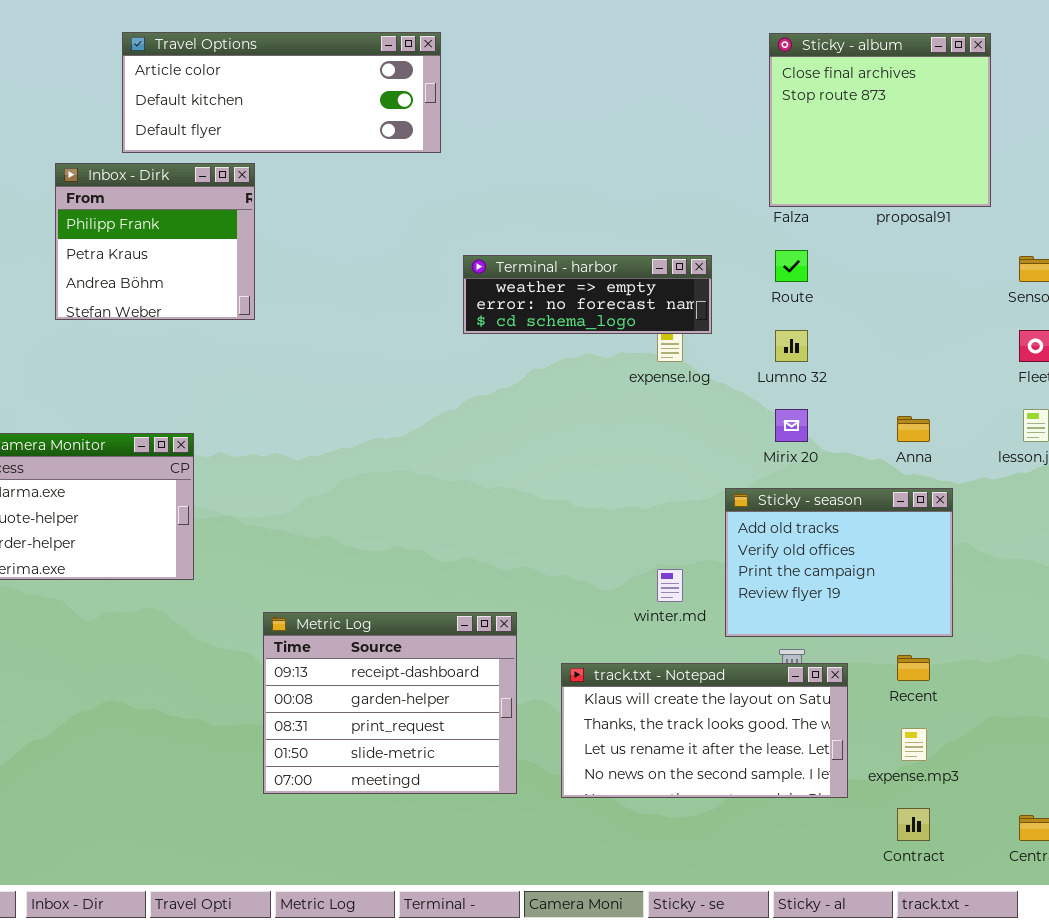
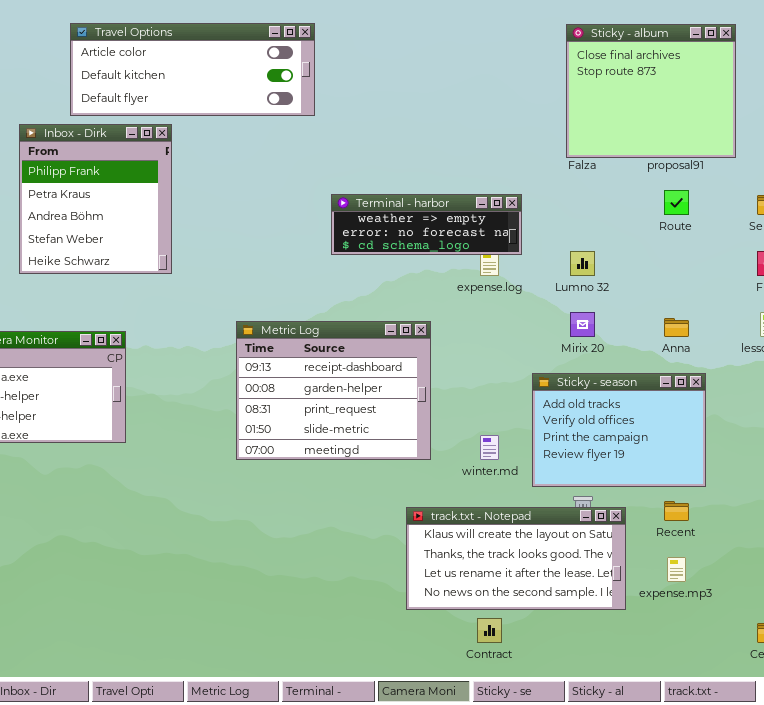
Inbox - Dirk: [55,163,255,320] -> [19,124,172,274], resized
Route: [775,250,808,282] -> [664,190,689,215], moved
Metric Log: [263,612,517,794] -> [236,321,431,460], moved
Contract: [897,808,930,841] -> [477,618,502,643], moved

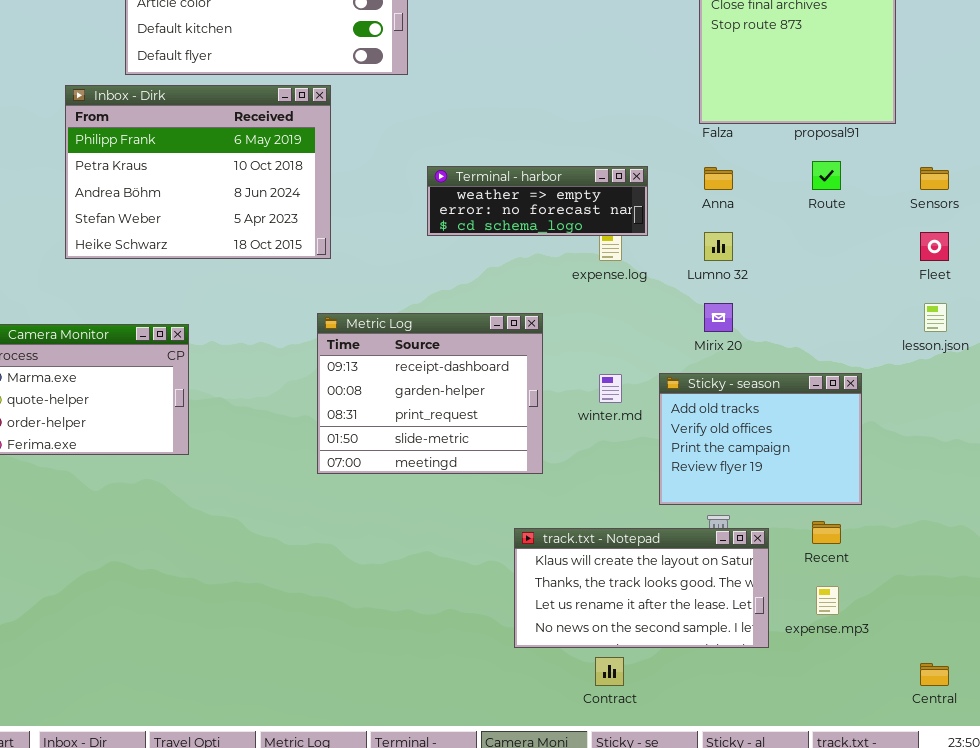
Inbox - Dirk: [19,124,172,274] -> [65,85,331,259], resized
Anna: [664,318,689,337] -> [704,167,733,190], moved
winter.md: [480,435,499,460] -> [599,374,622,403], moved

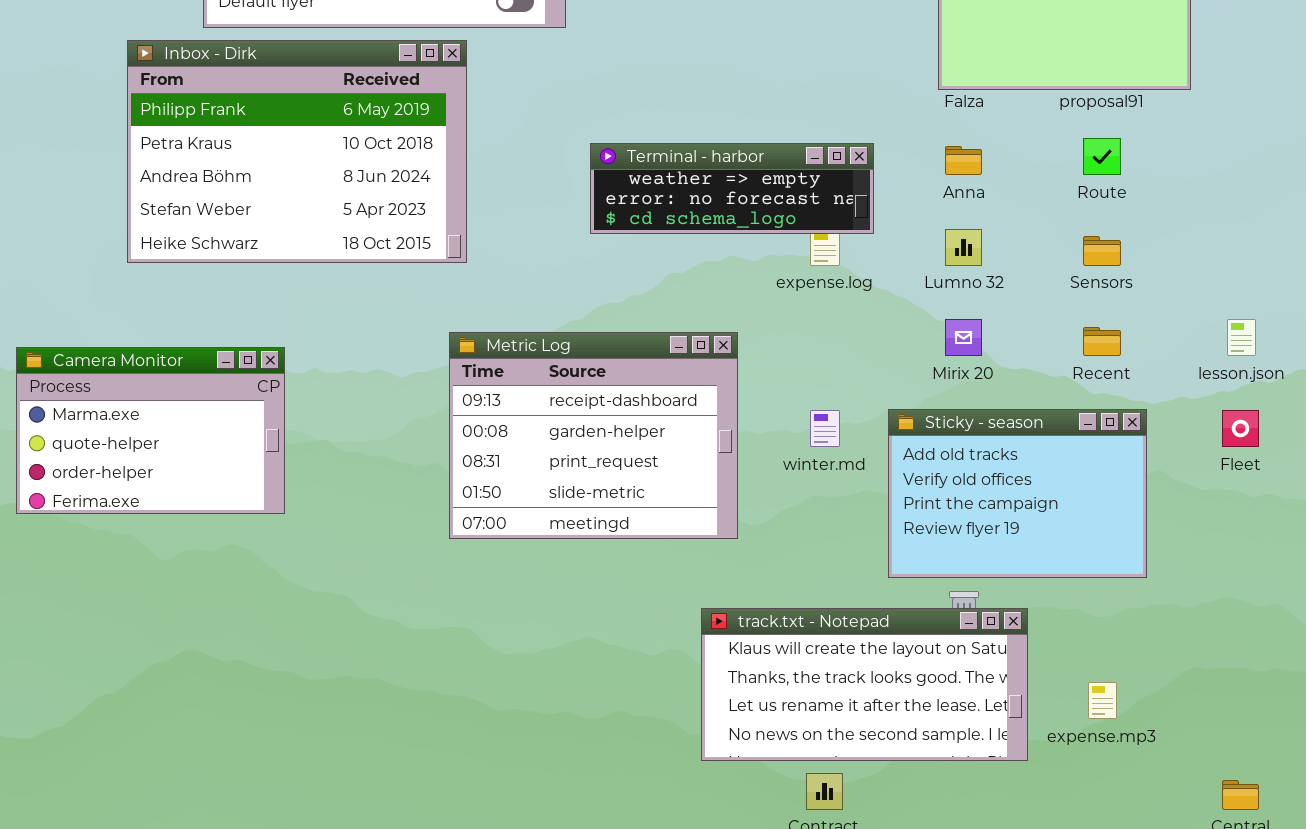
Sensors: [920,167,949,190] -> [1083,236,1121,266], moved
Fleet: [920,232,949,261] -> [1222,410,1259,447], moved
Recent: [812,521,841,544] -> [1083,327,1121,356], moved

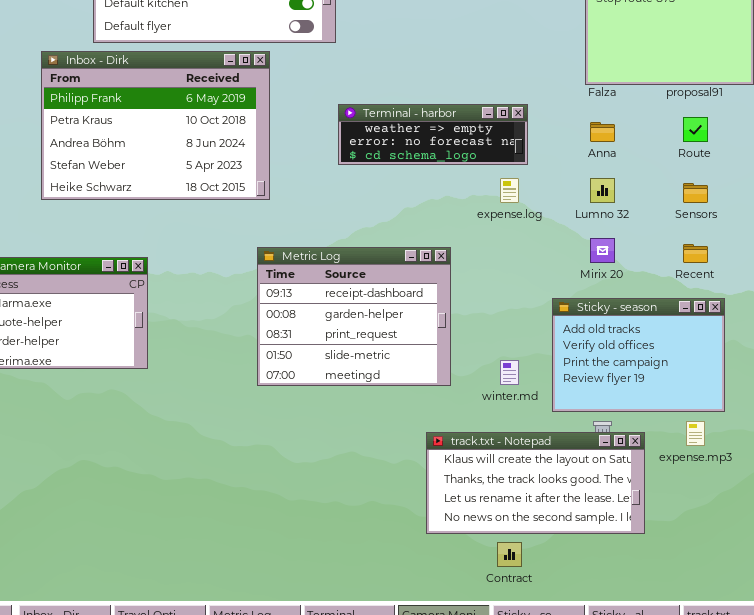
Terminal - harbor: [590,143,874,234] -> [338,104,528,165], moved
winter.md: [810,410,840,447] -> [500,360,519,385], moved
expense.mp3: [1088,682,1117,719] -> [686,421,705,446], moved

